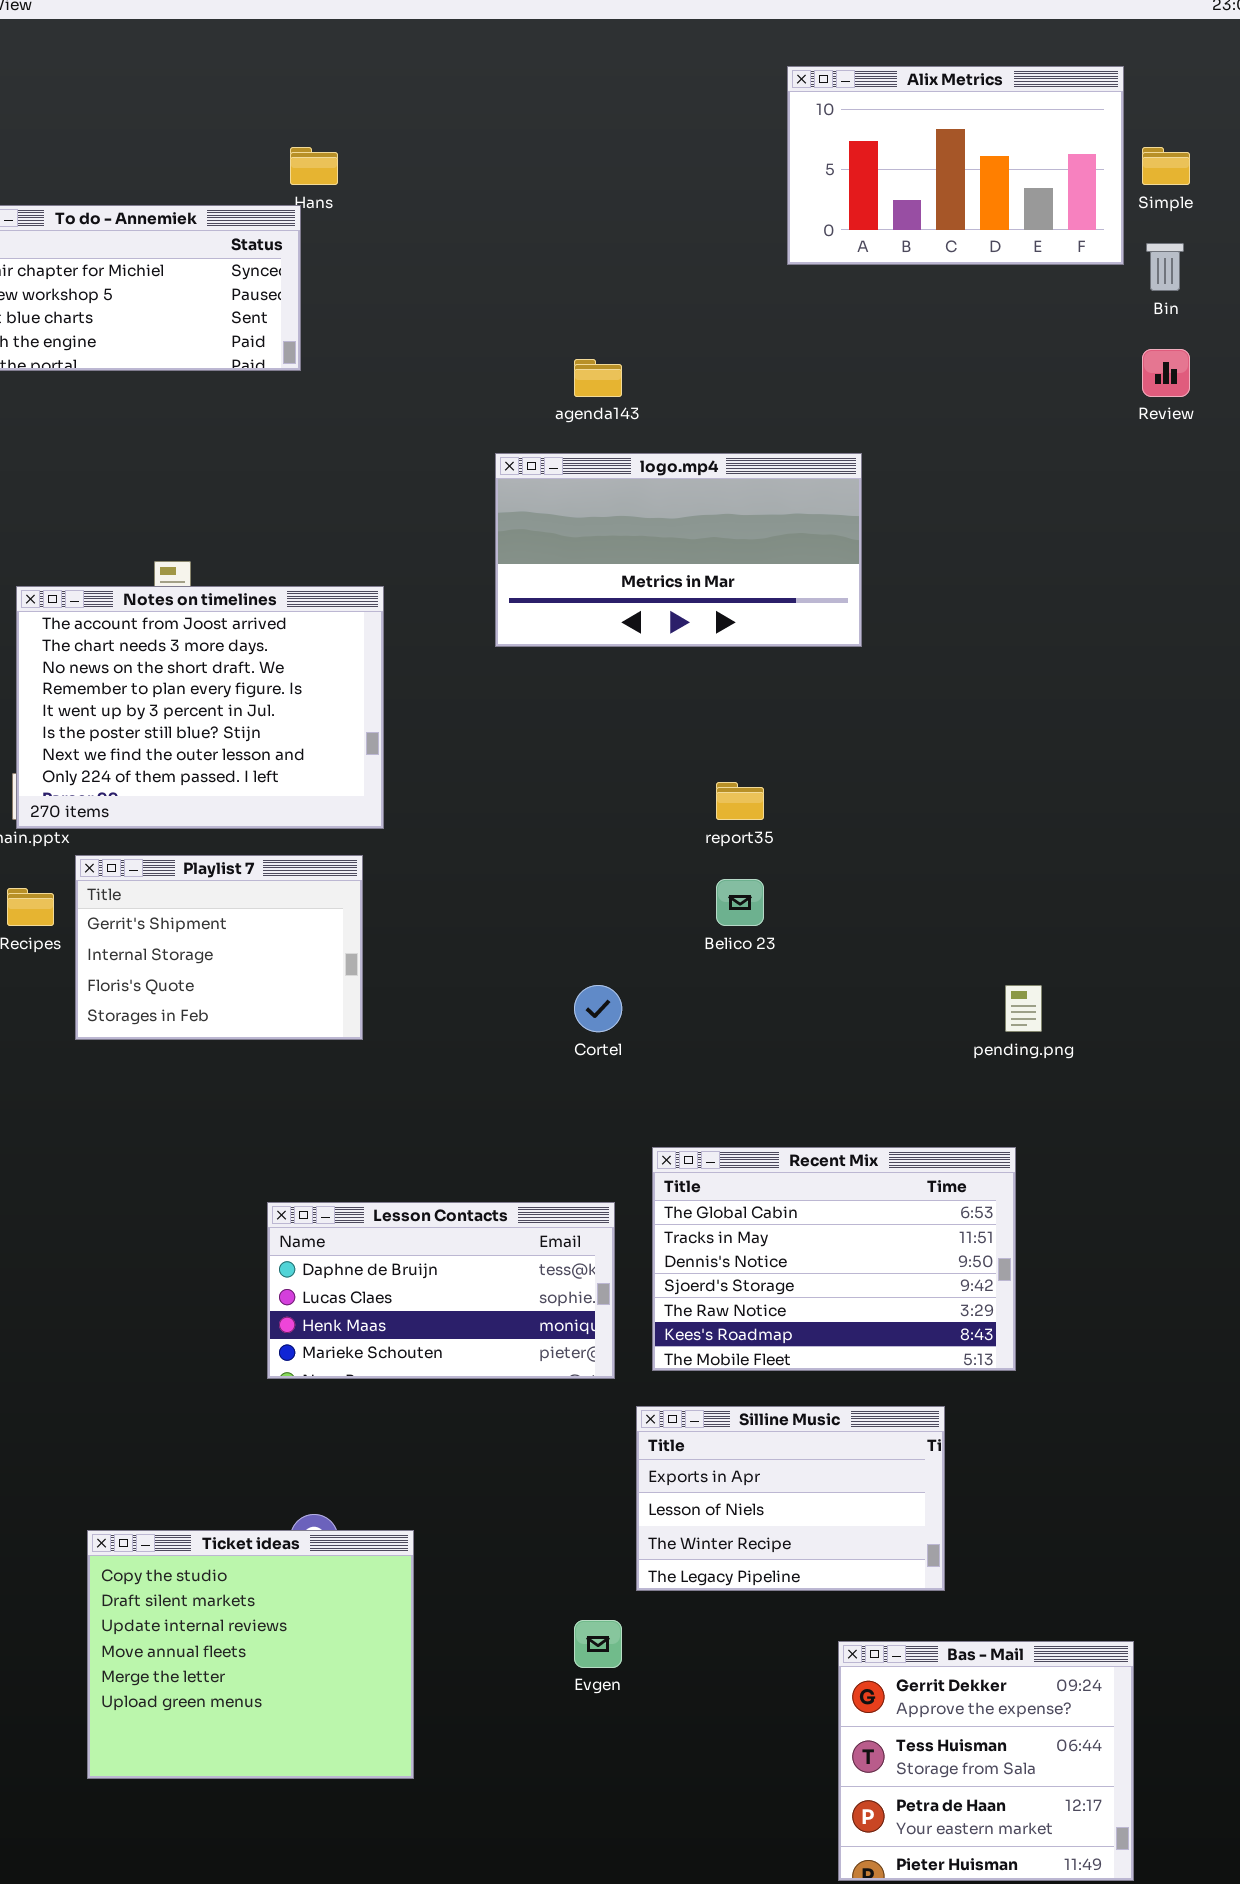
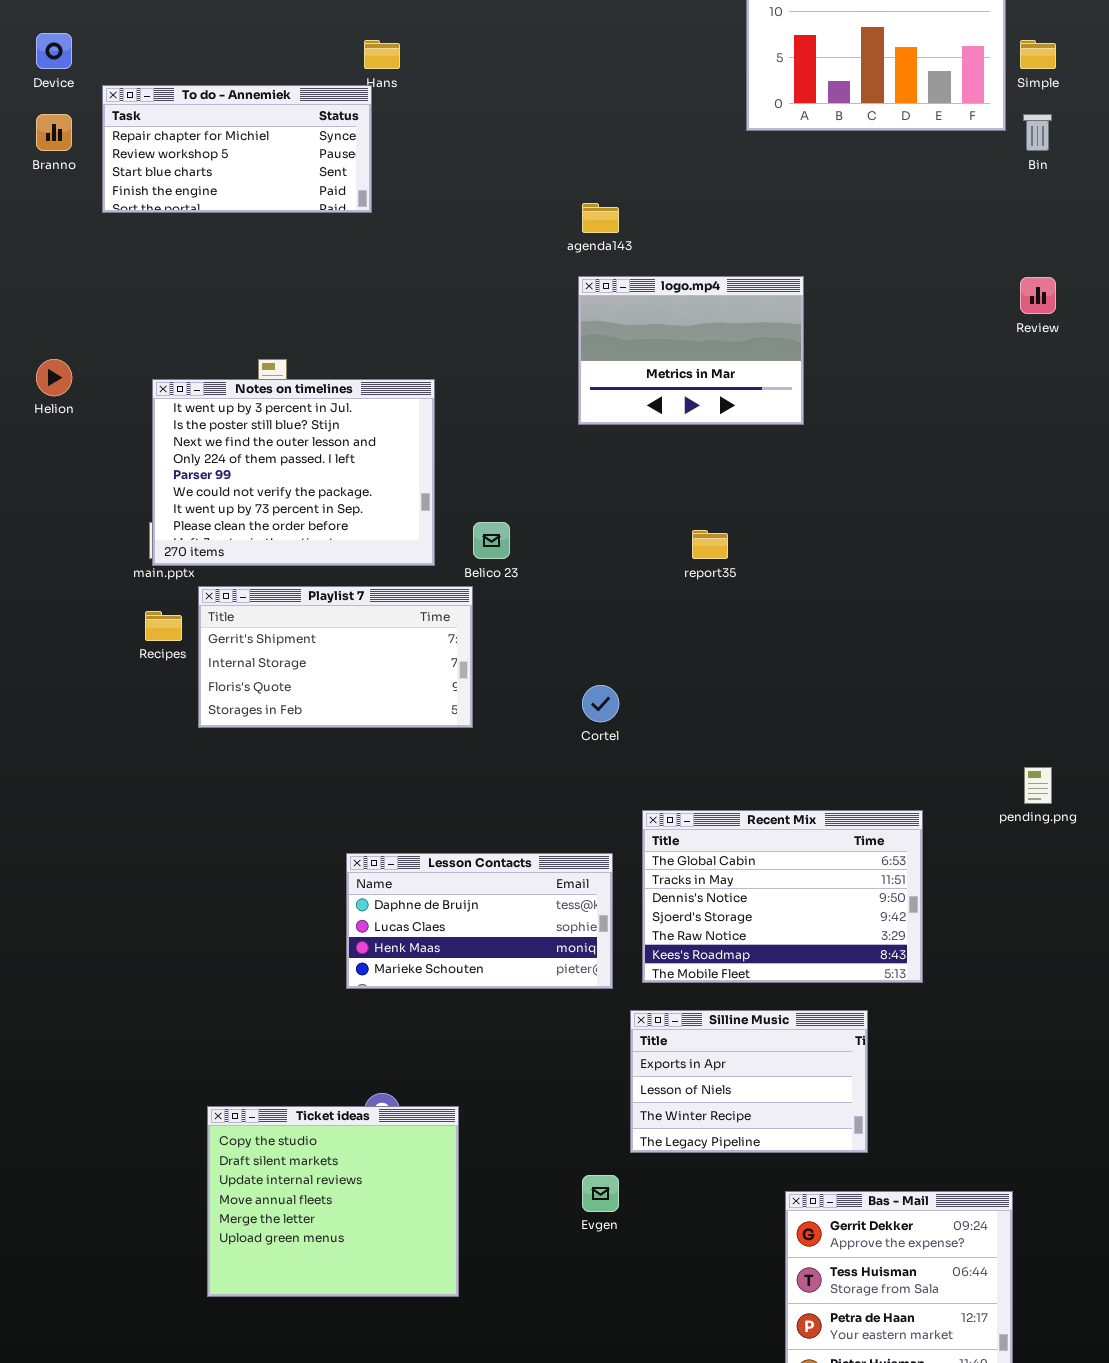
Review: [1142,349,1190,397] -> [1020,277,1056,314], moved
logo.mp4: [495,453,862,647] -> [578,276,804,425], resized
Notes on timelines: [16,586,384,829] -> [152,379,435,566], scrolled down 4 rows
Playlist 7: [75,855,363,1040] -> [198,586,473,728], resized
Belico 23: [716,879,764,926] -> [473,522,510,559], moved
pending.png: [1005,985,1042,1032] -> [1024,767,1052,804], moved

